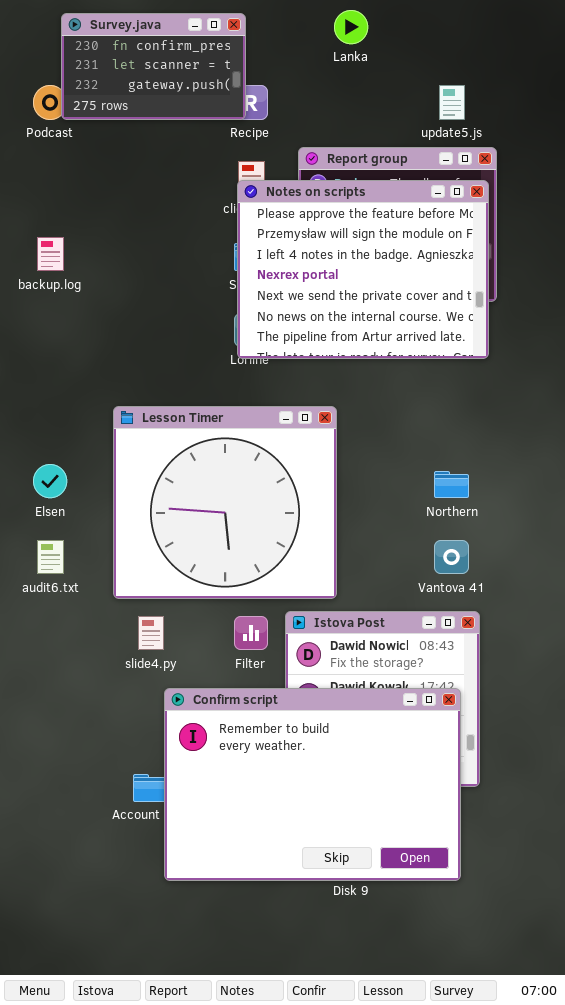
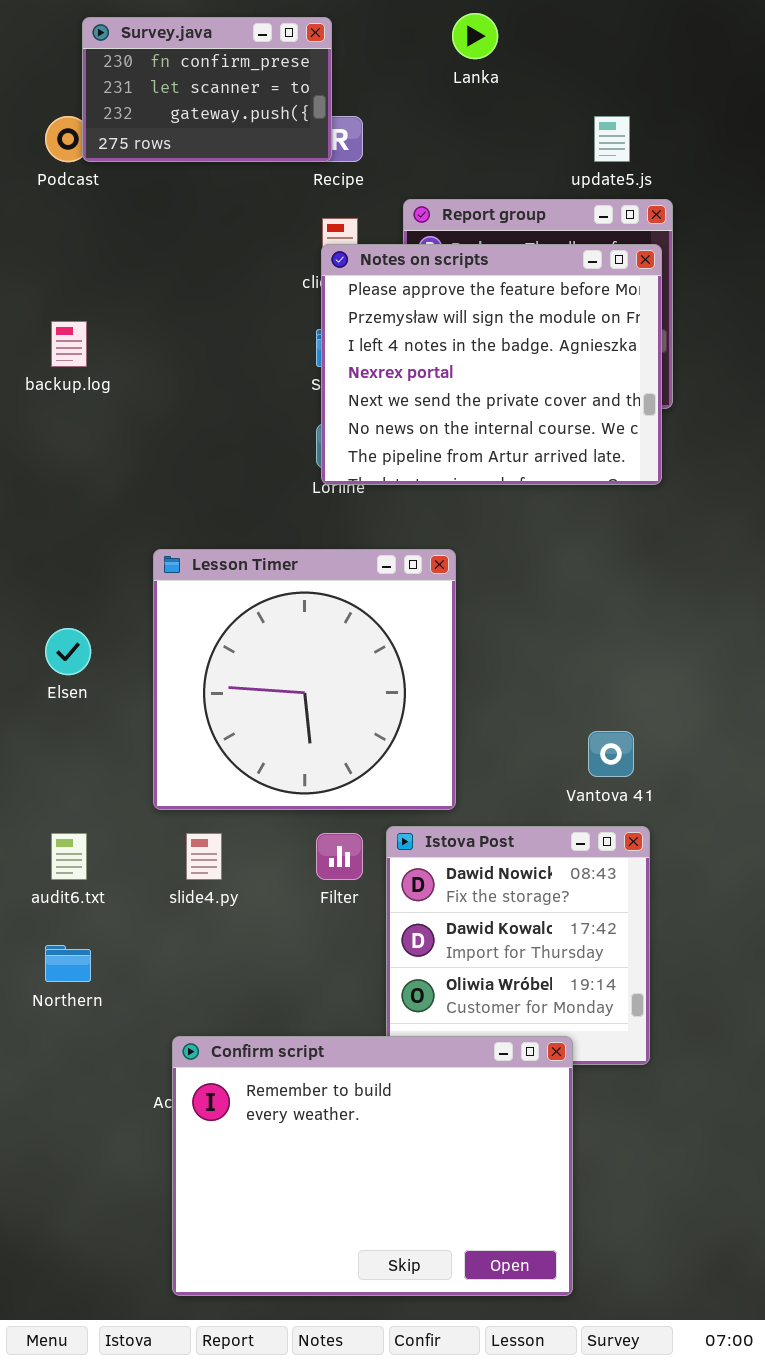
Northern: [434,471,469,498] -> [45,945,91,982], moved
audit6.txt: [37,540,64,574] -> [51,833,87,880], moved
Confirm script: [164,688,461,881] -> [172,1036,573,1296], moved

